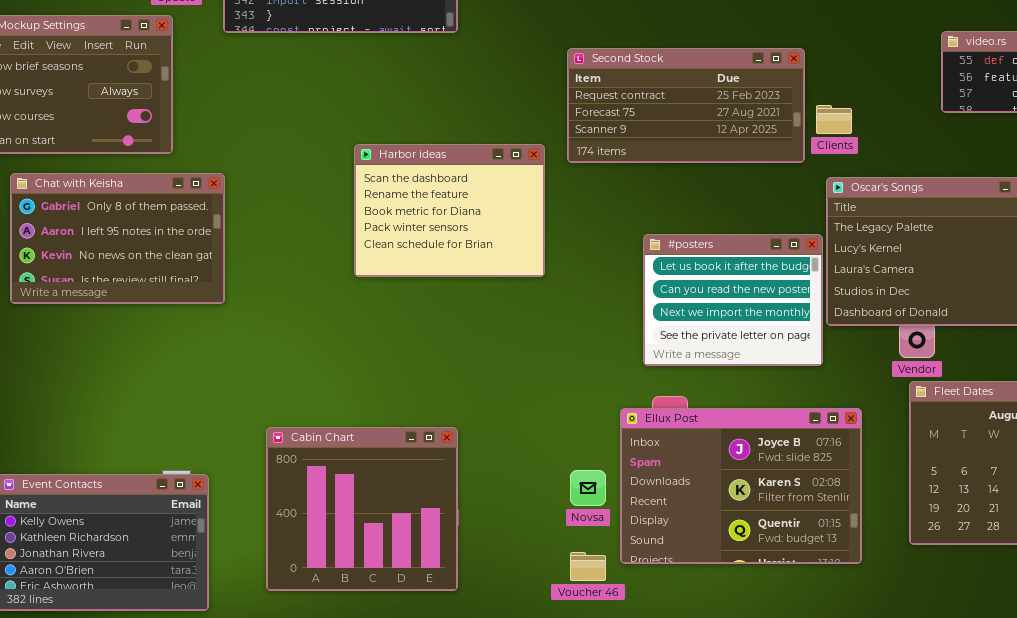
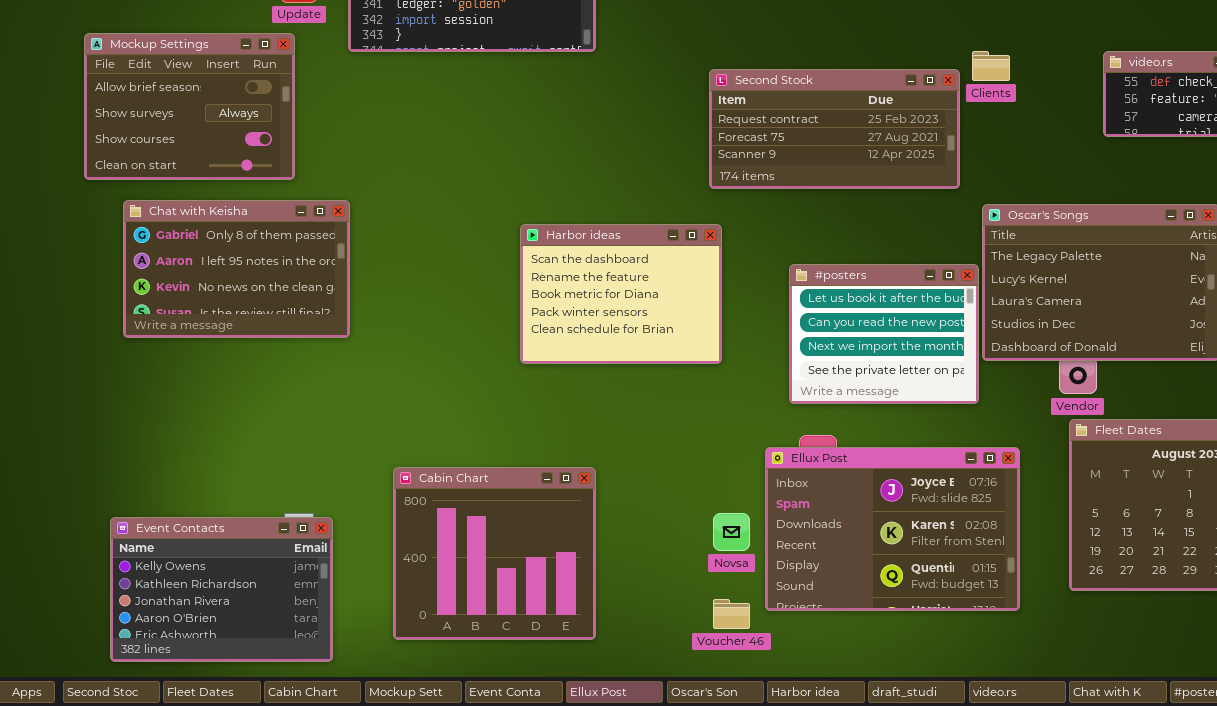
Clients: [816,105,852,134] -> [972,51,1010,81], moved
Harbor ideas: [354,144,545,277] -> [520,224,722,364], moved

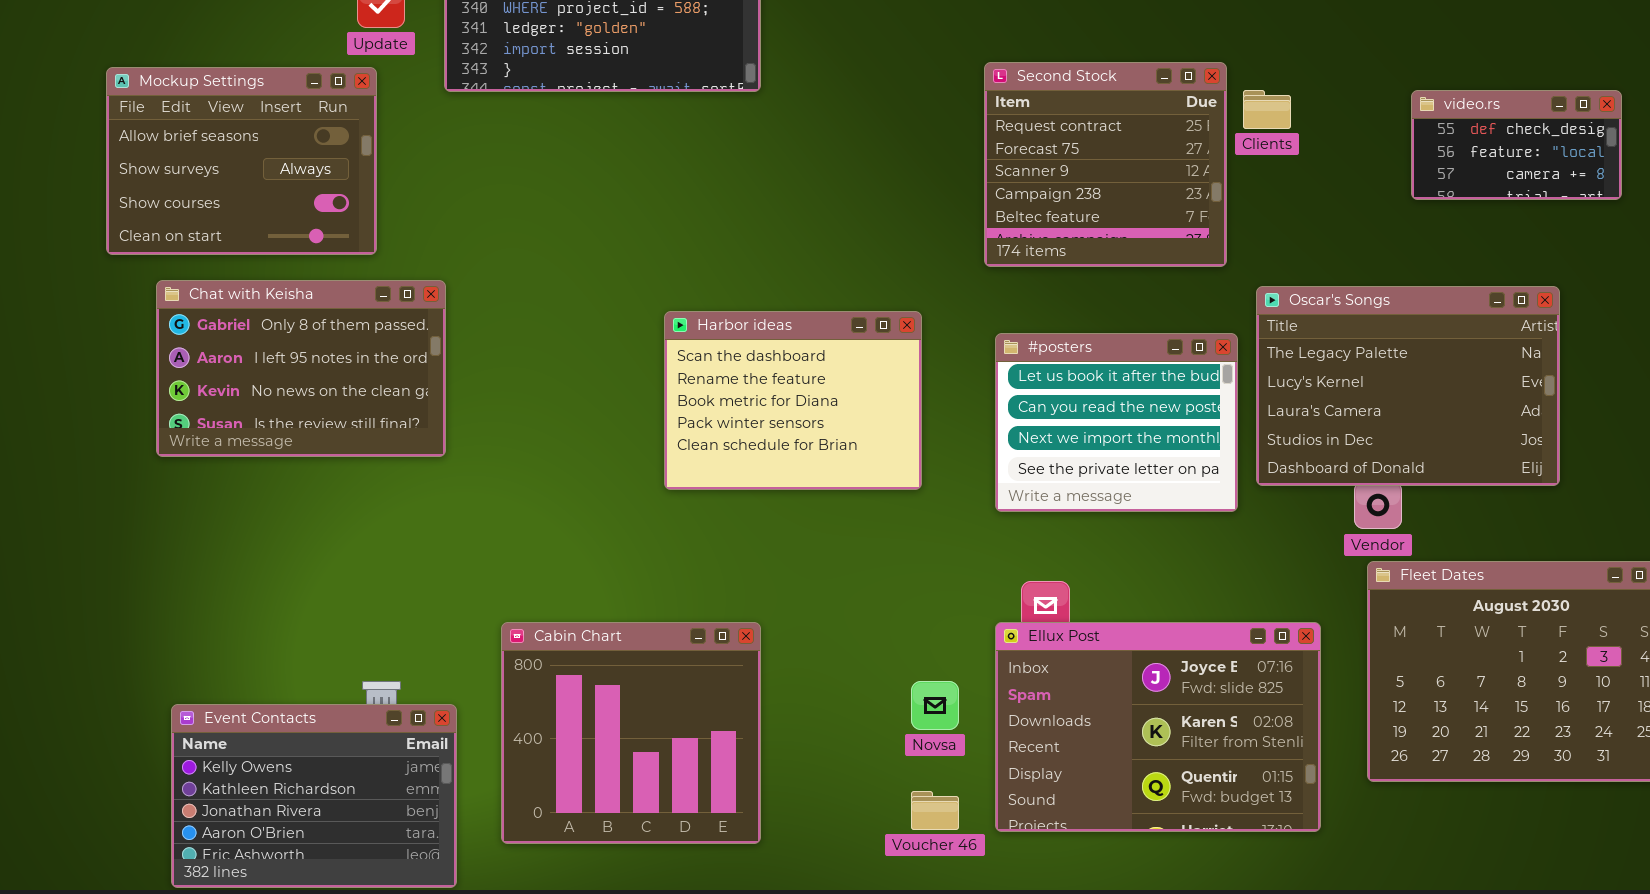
Second Stock: [709,69,960,189] -> [984,62,1227,267], resized
#posters: [789,264,979,404] -> [995,333,1238,512], moved
Ellux Post: [765,447,1020,611] -> [995,622,1321,832], moved
Event Contacts: [110,517,333,662] -> [171,704,457,888], moved

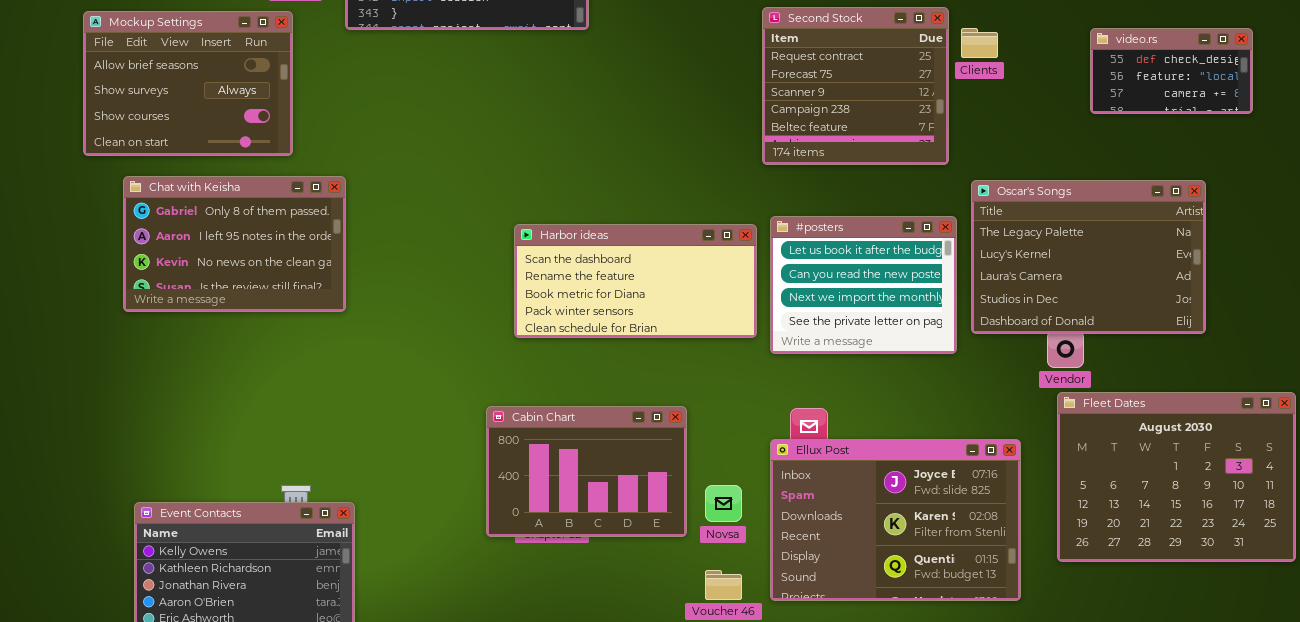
Harbor ideas: [664,311,922,490] -> [514,224,757,338], resized
Cabin Chart: [501,622,761,844] -> [486,406,687,537], moved, resized

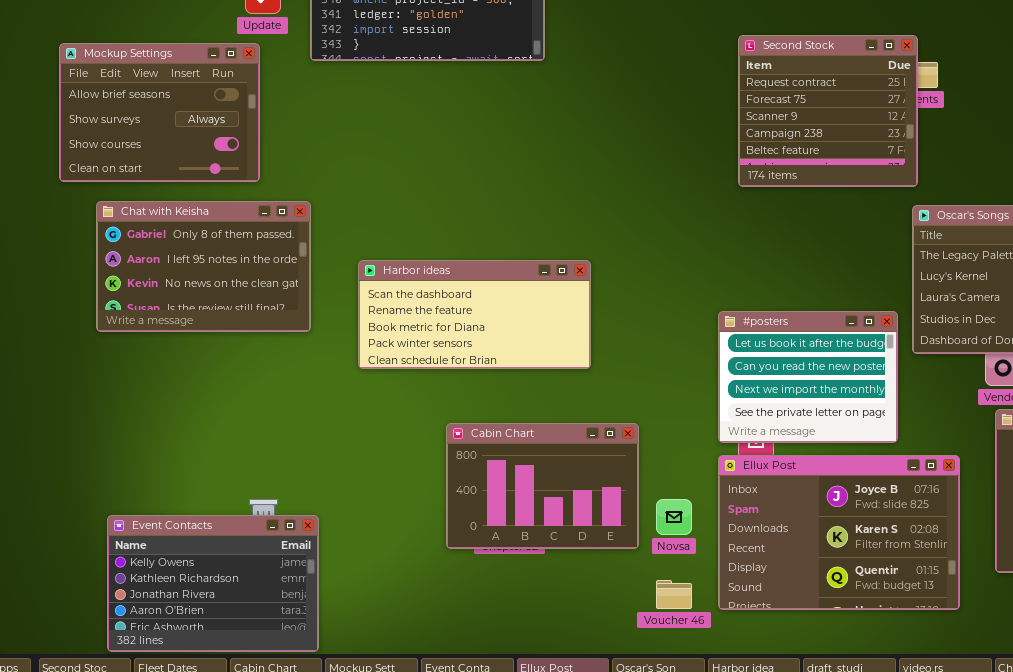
Second Stock: [762,7,949,165] -> [738,35,918,187], moved
#posters: [770,216,957,354] -> [718,311,898,443], moved
Harbor ideas: [514,224,757,338] -> [358,260,591,369], moved

